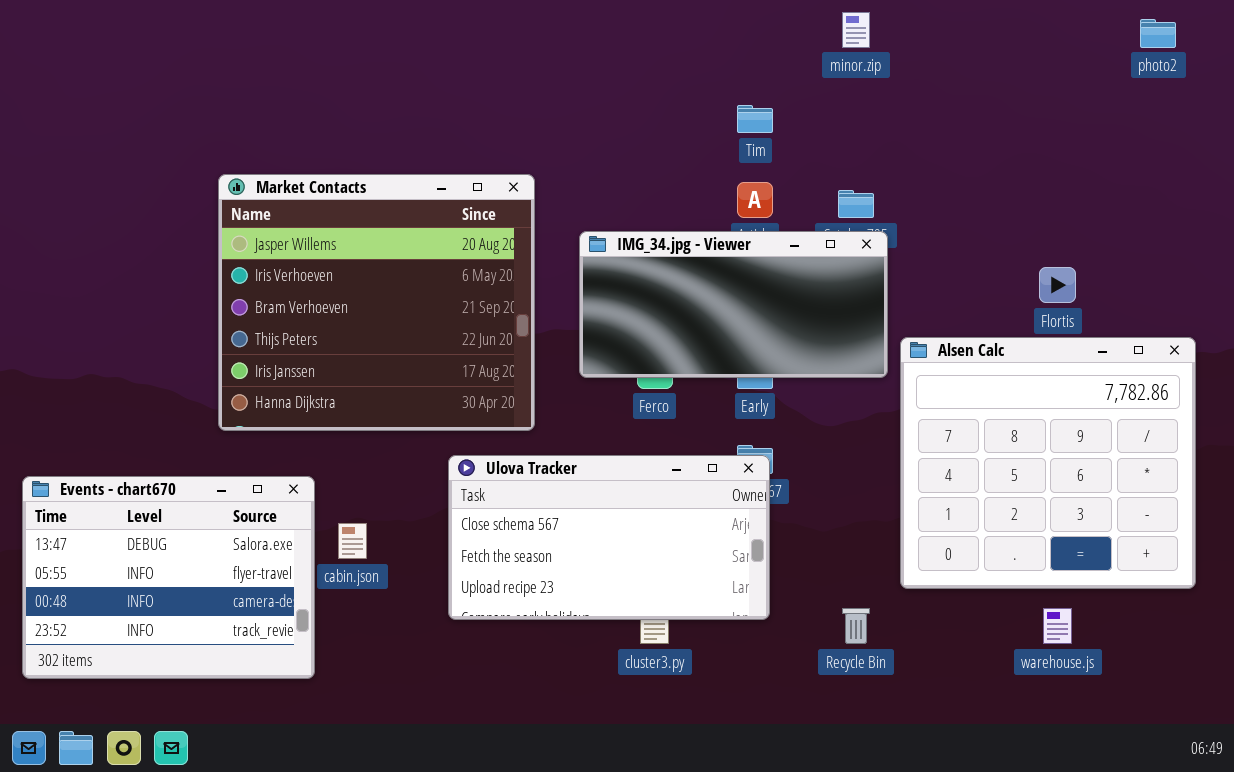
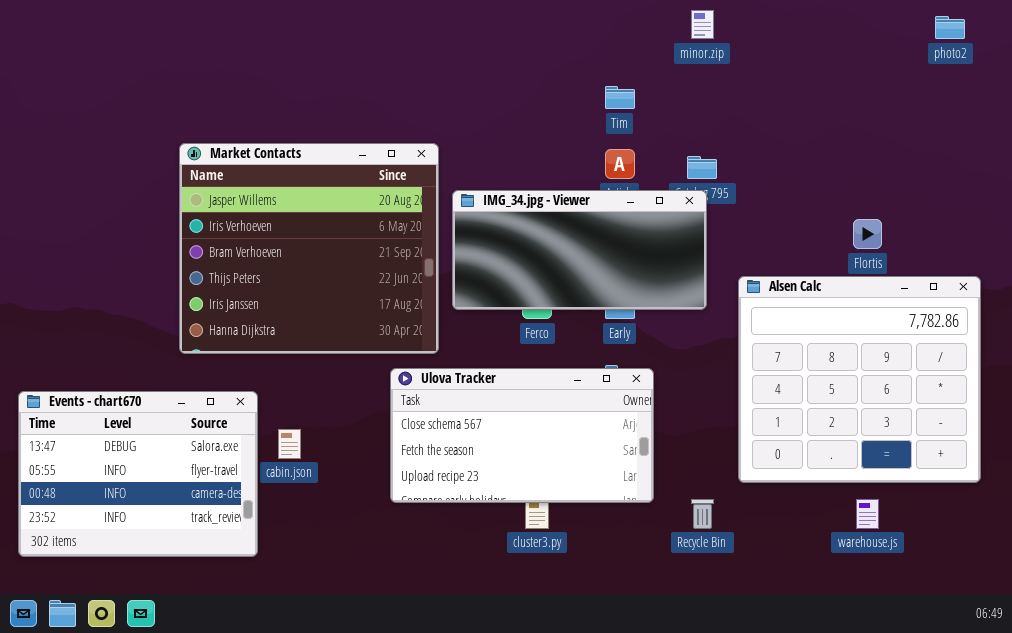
IMG_34.jpg - Viewer: [579,231,888,378] -> [452,190,707,310], moved
Ulova Tracker: [448,455,770,620] -> [390,368,654,503], moved

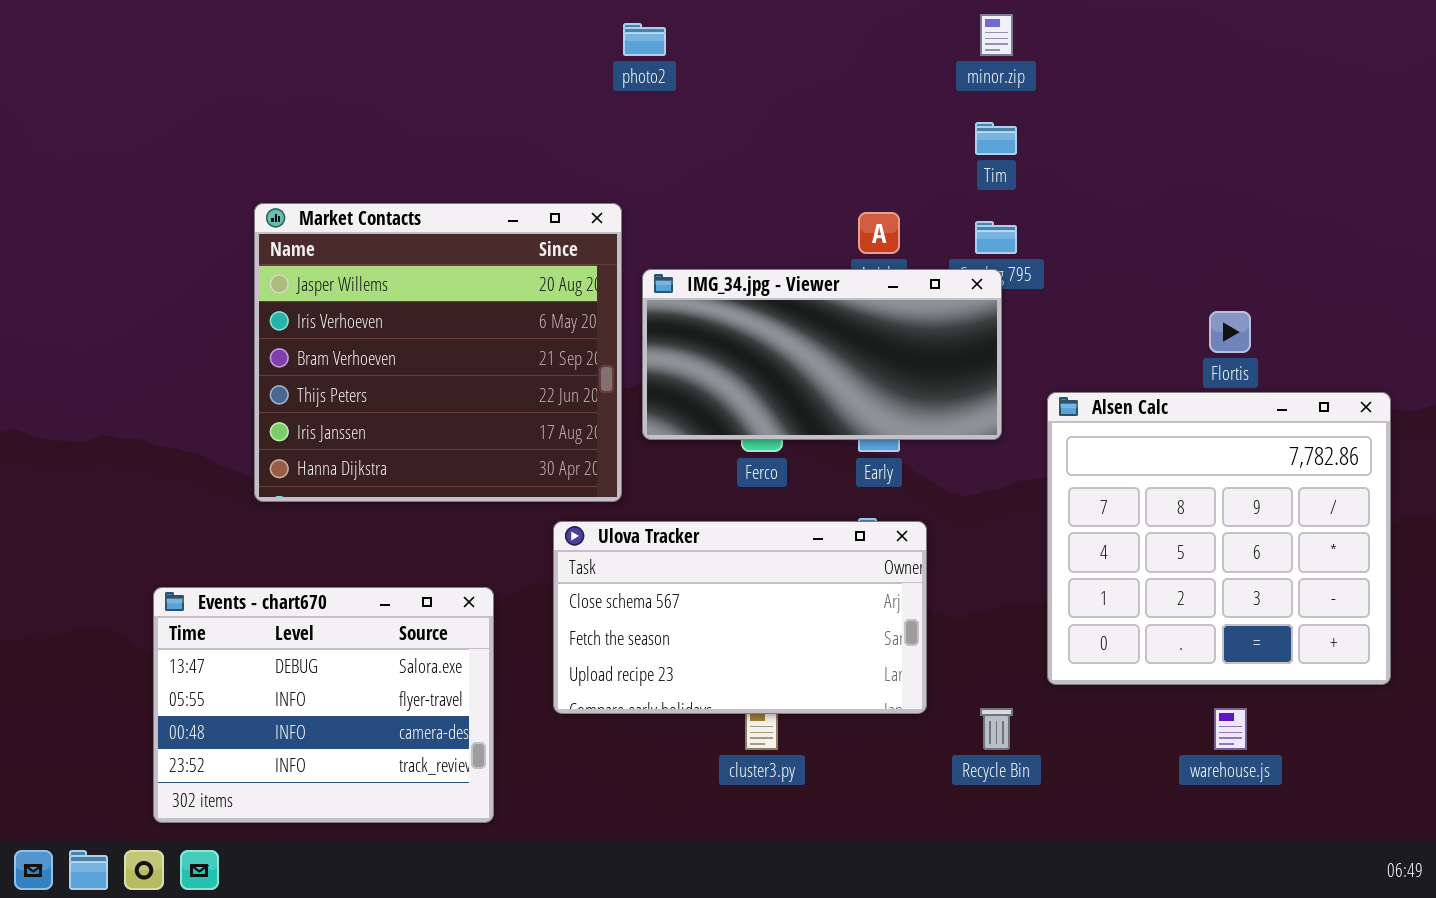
photo2: [935,16,965,39] -> [623,23,666,56], moved
Tim: [605,86,635,109] -> [975,122,1017,155], moved
Events - chart670: [18,391,258,557] -> [153,587,494,823], moved

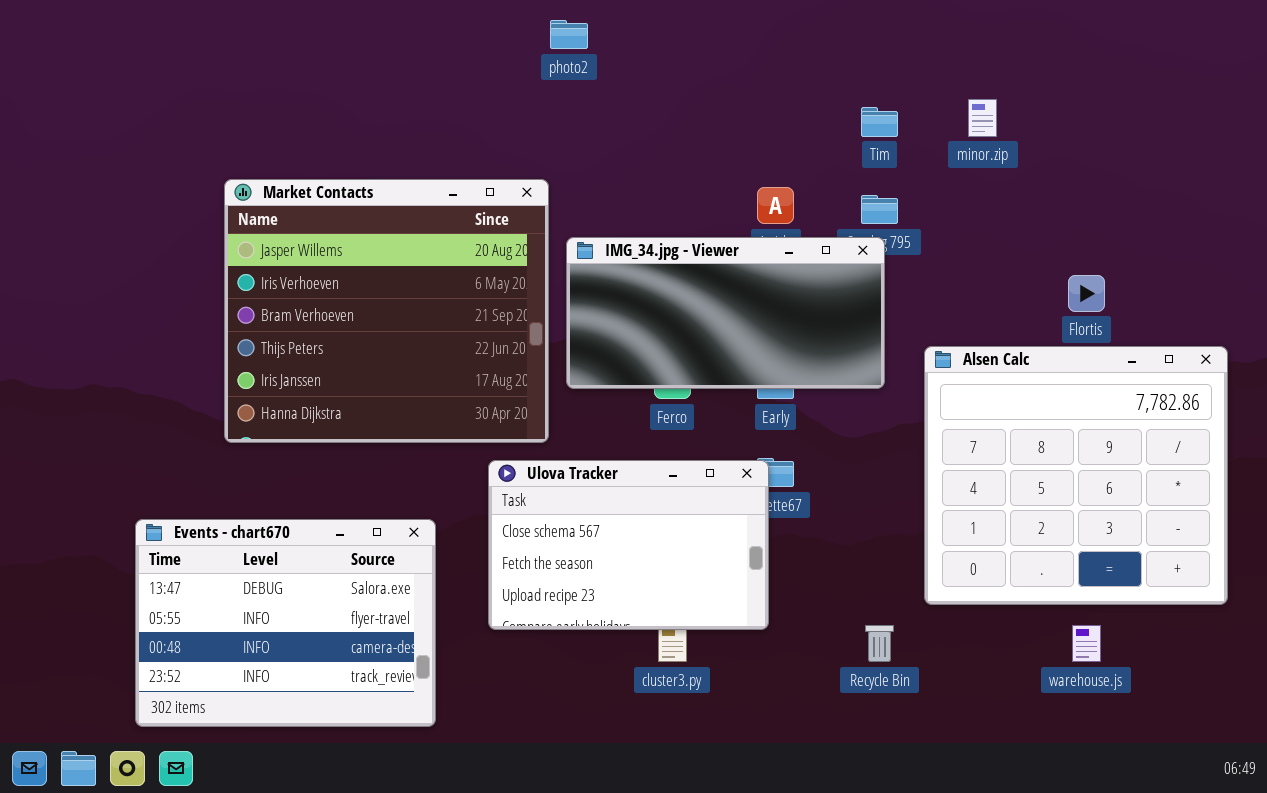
minor.zip: [980,14,1013,56] -> [968,99,997,137], moved
Ulova Tracker: [553,521,927,714] -> [488,460,769,630], resized

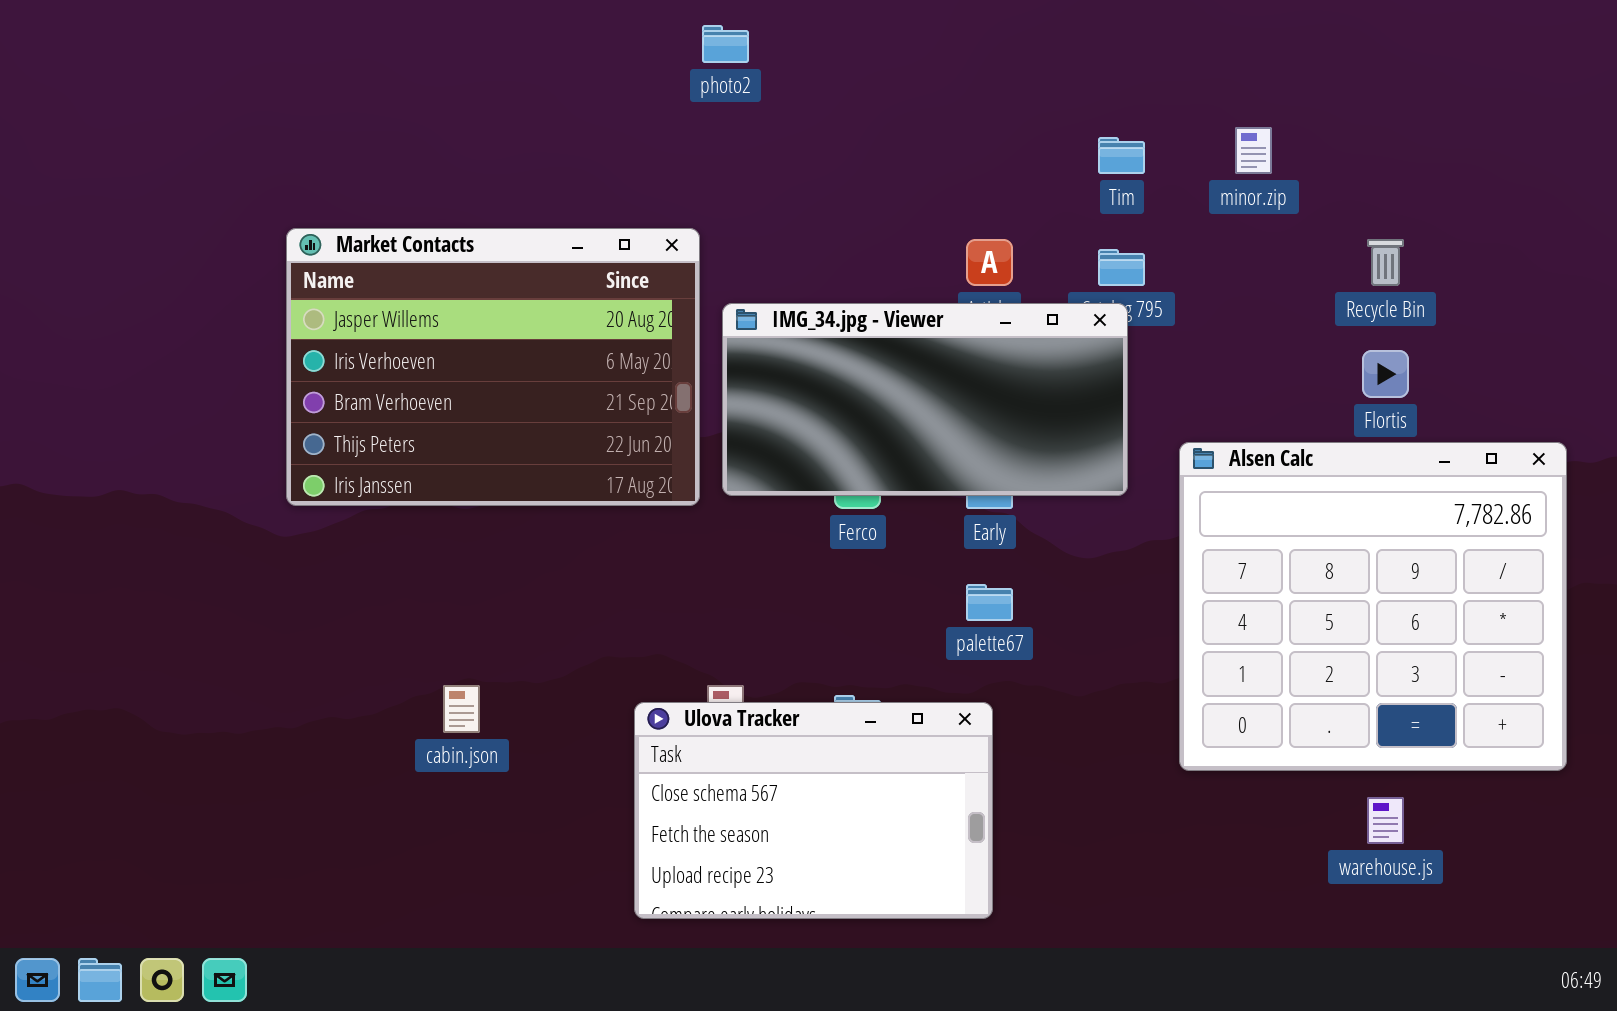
Market Contacts: [224,179,549,443] -> [286,228,700,506], resized
Ulova Tracker: [488,460,769,630] -> [634,702,993,919], moved
Events - chart670: [135,519,436,727] -> none, closed
Recycle Bin: [865,625,894,662] -> [1367,239,1404,286], moved

